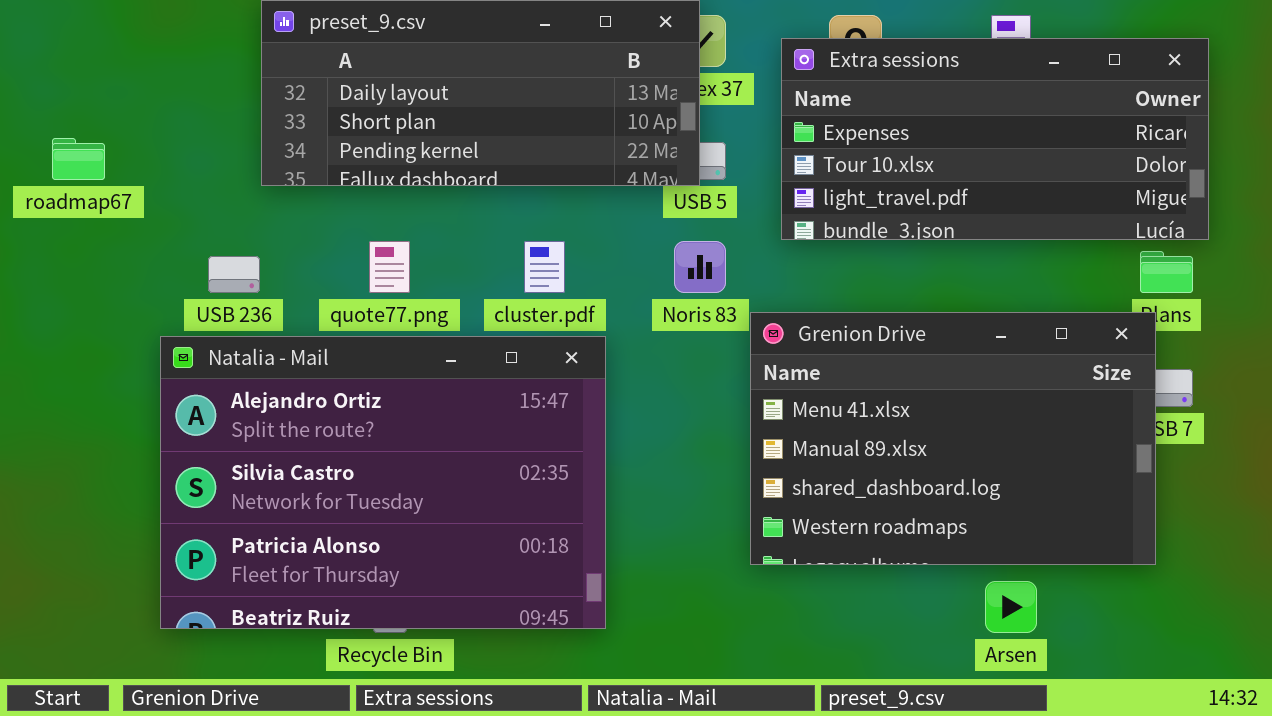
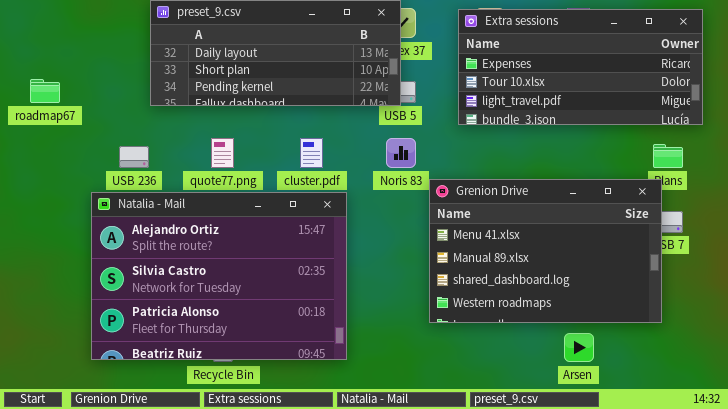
Extra sessions: [781,38,1209,240] -> [458,9,703,125], moved

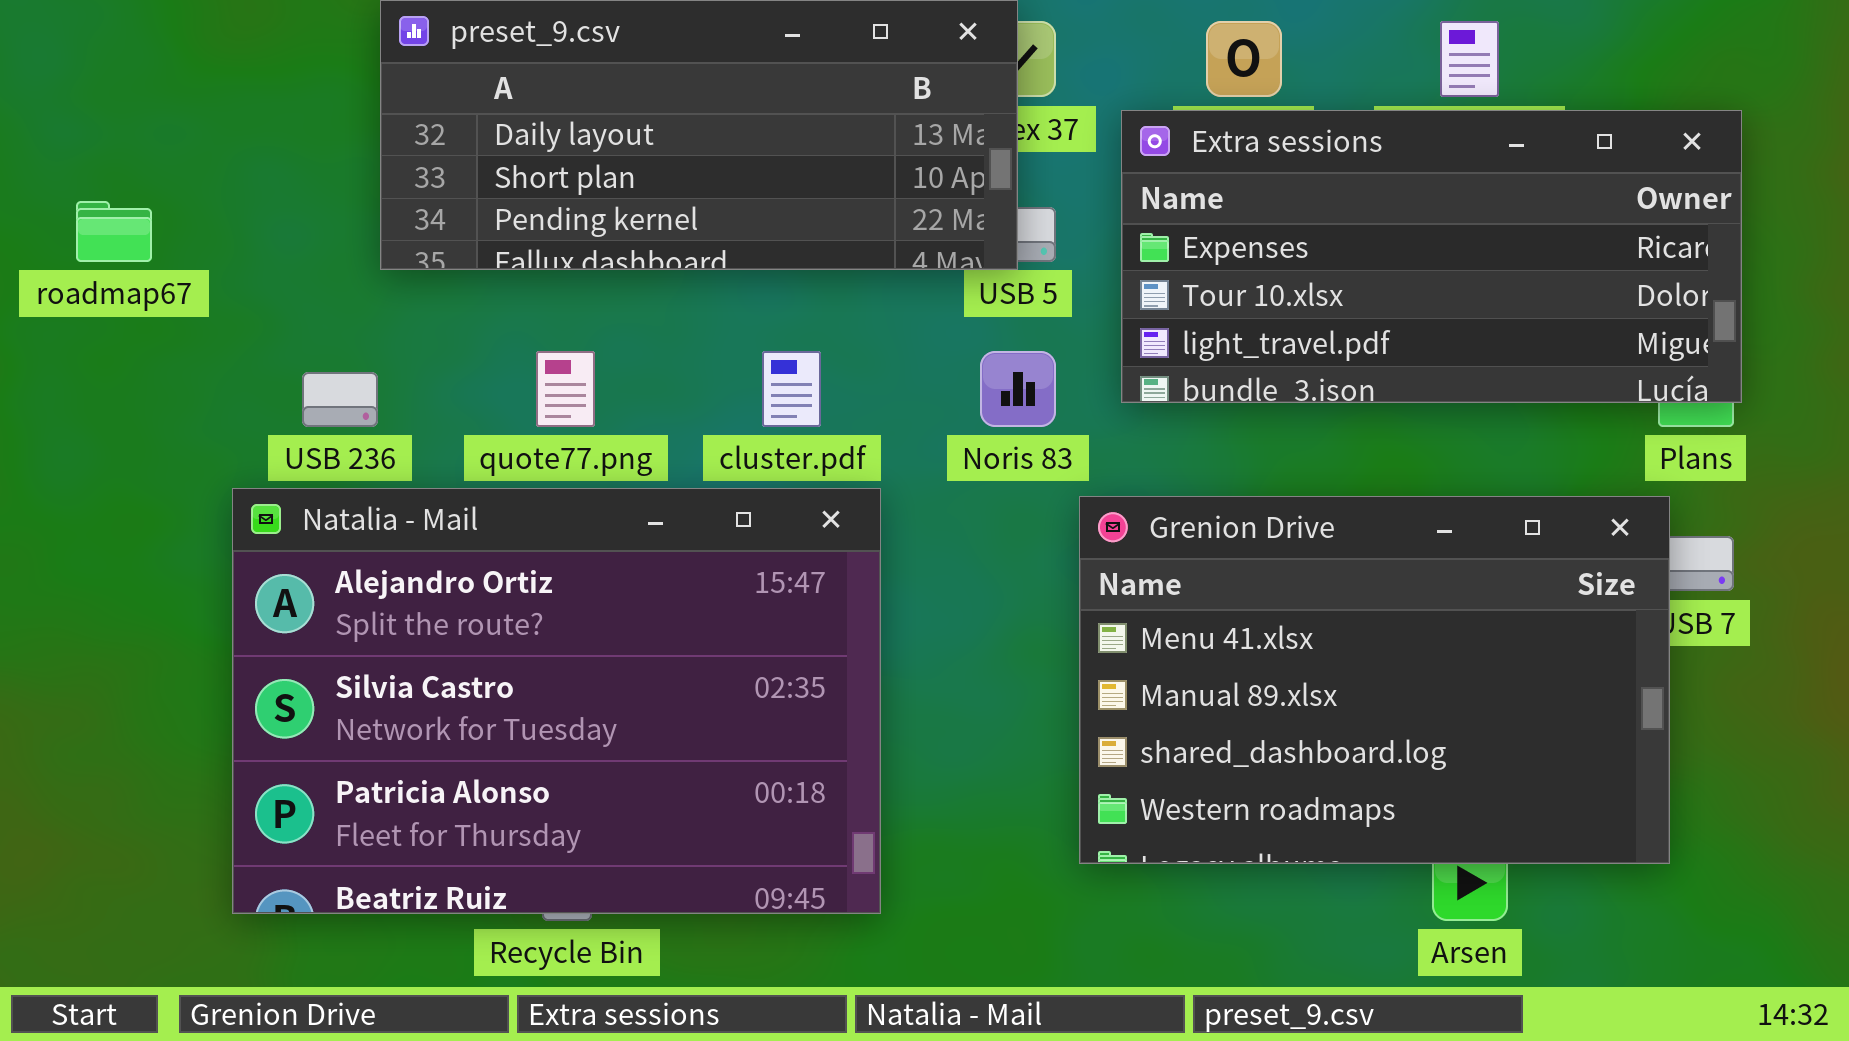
Extra sessions: [458,9,703,125] -> [1121,110,1742,403], moved
Grenion Drive: [429,179,662,323] -> [1079,496,1670,864], moved

